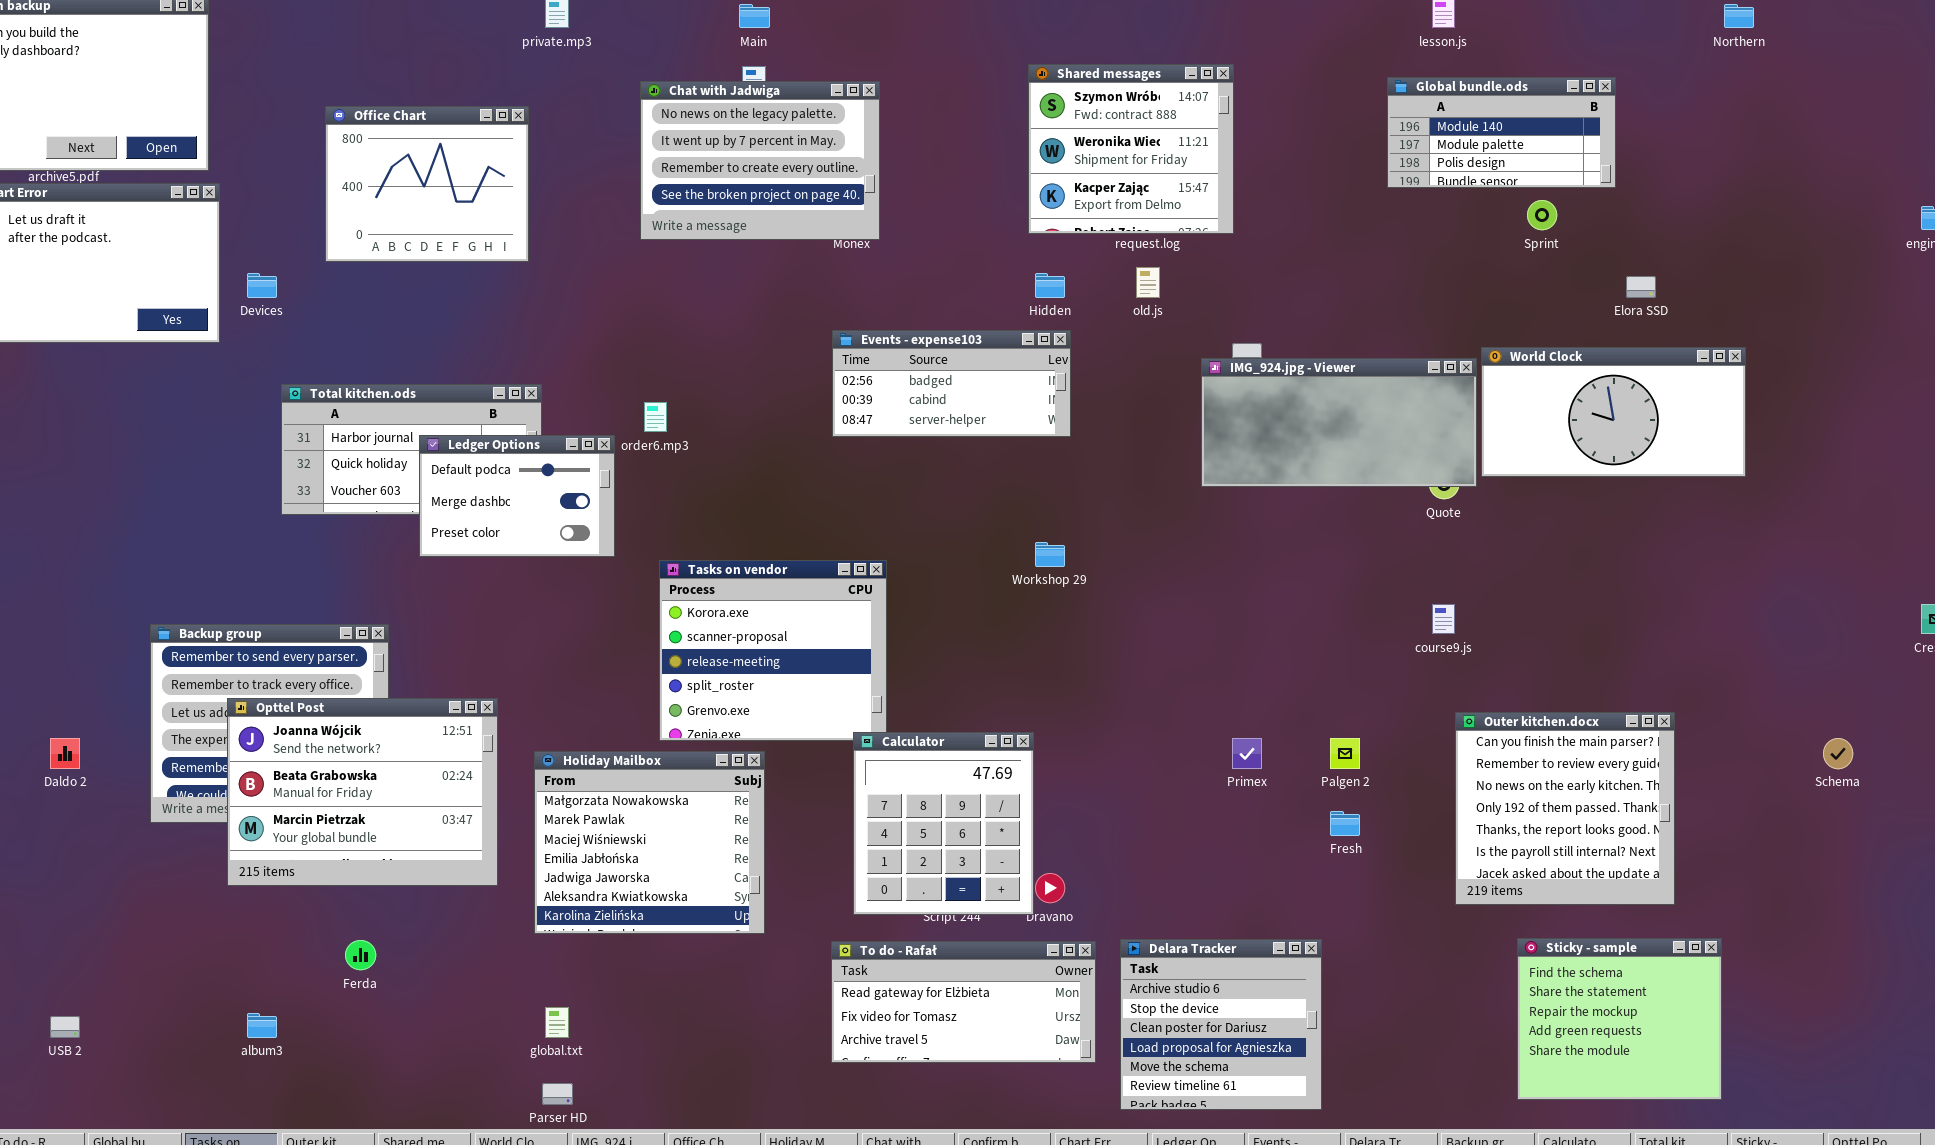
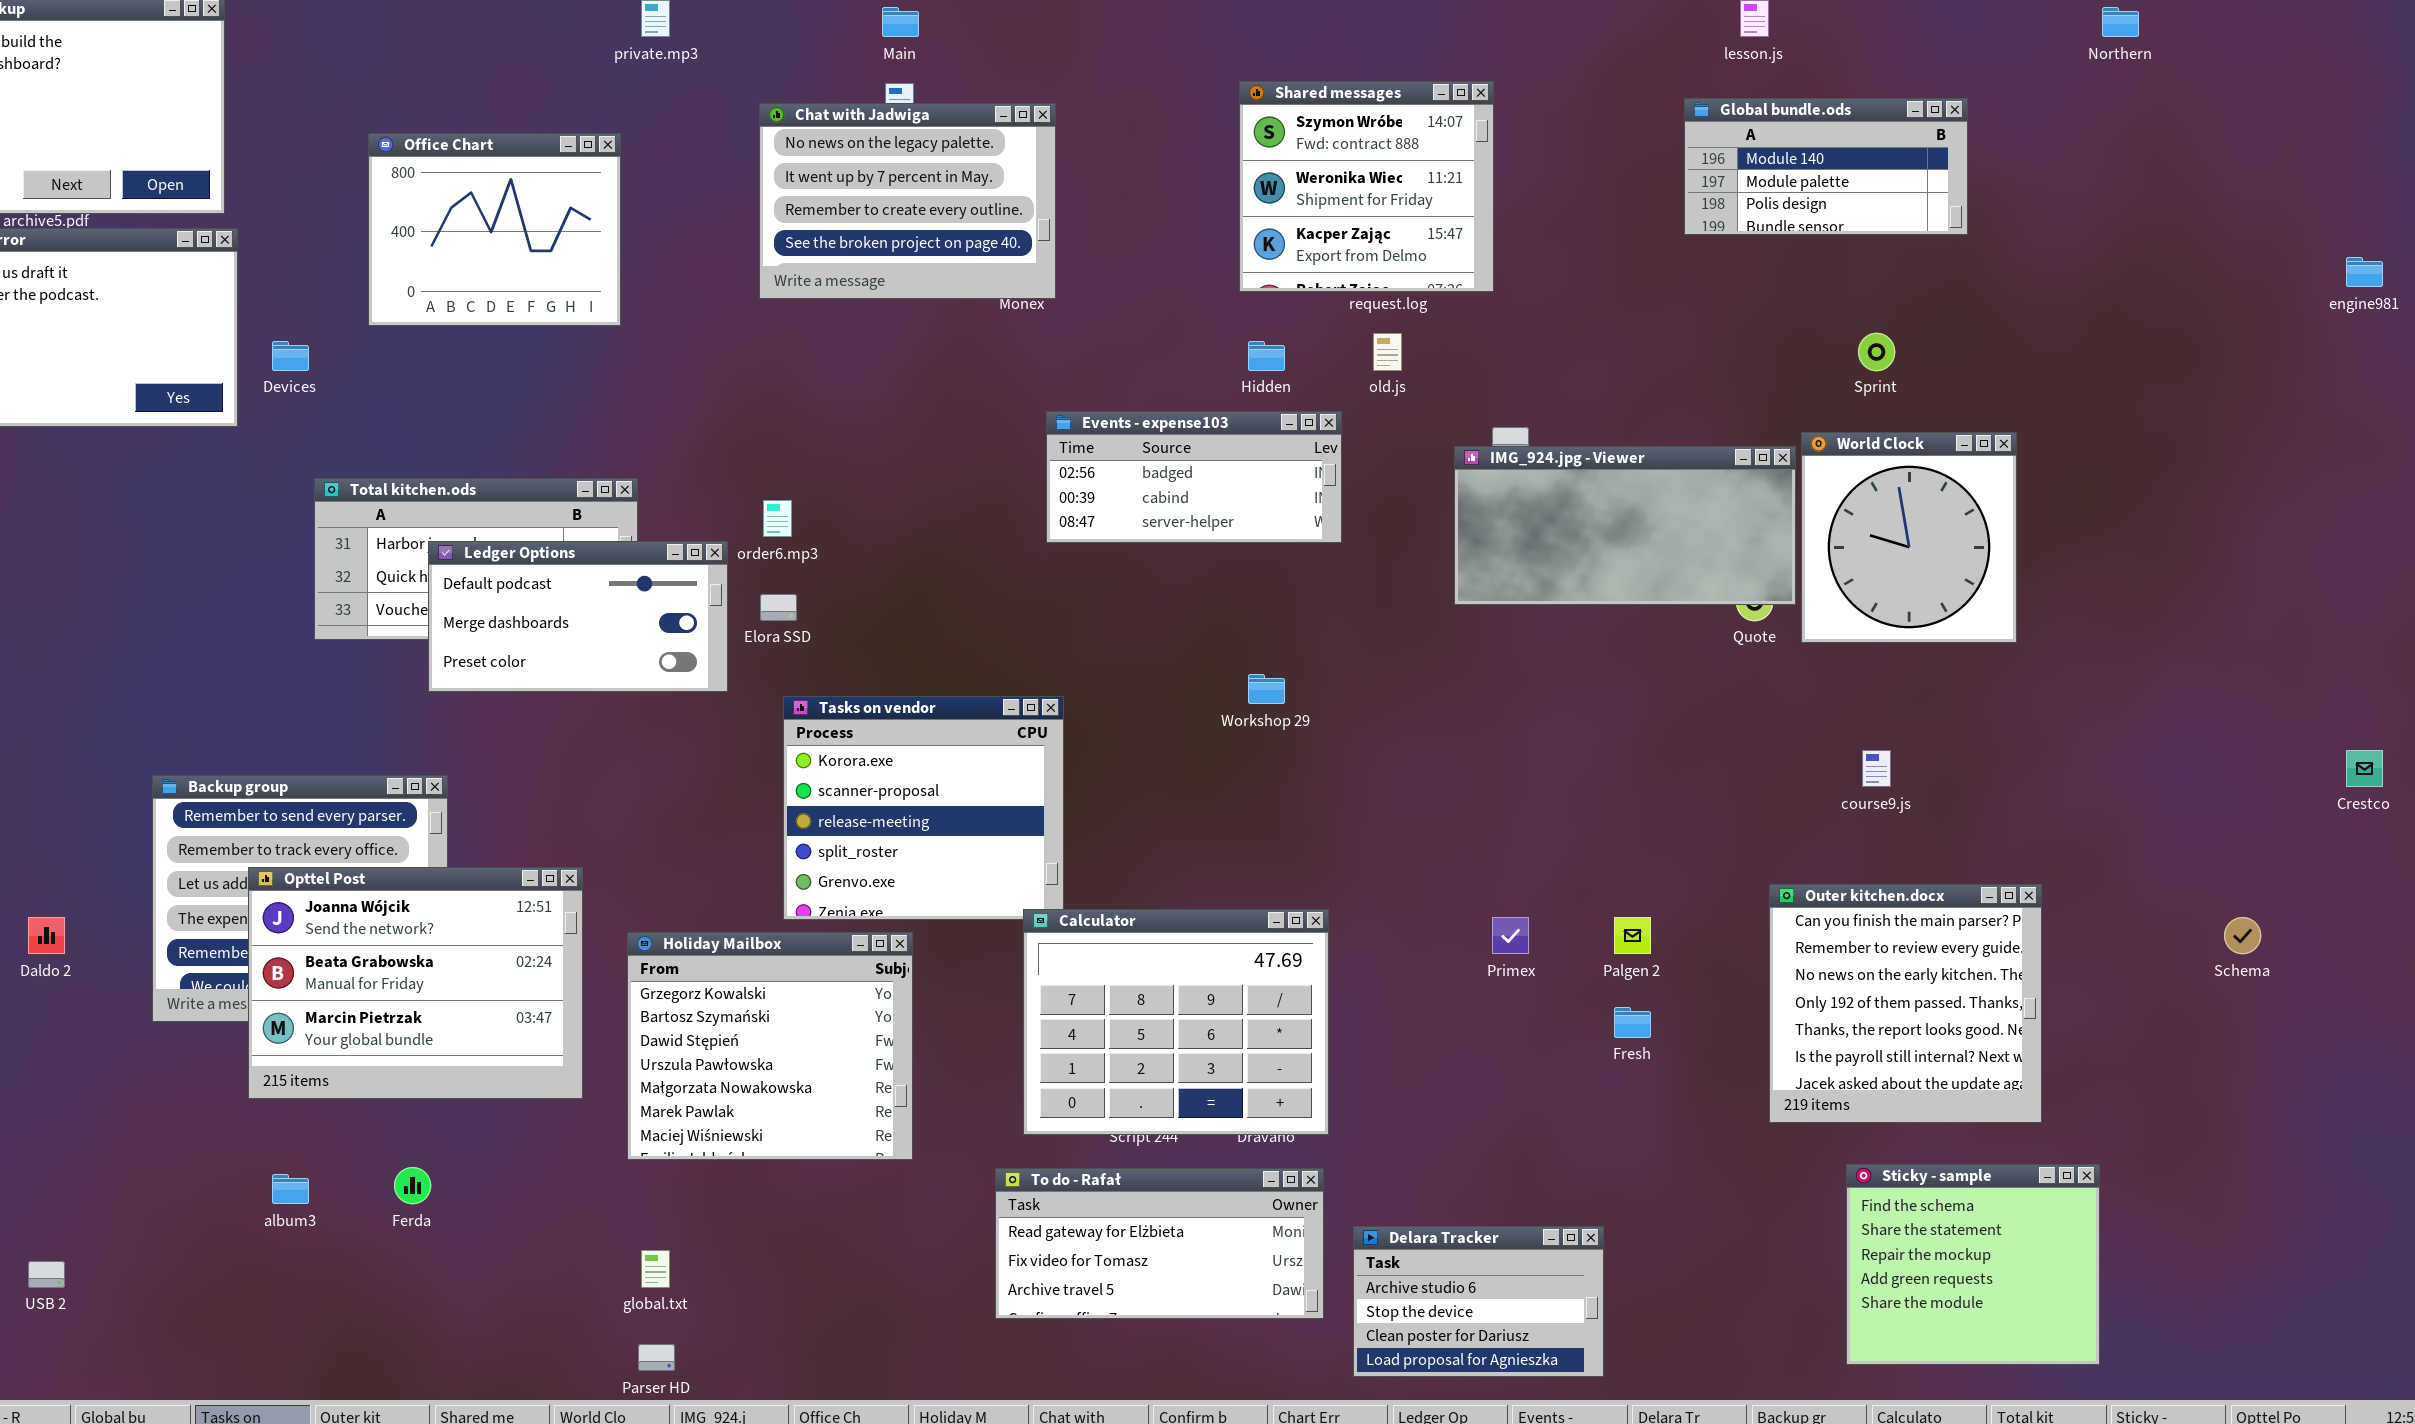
Sprint: [1527,200,1557,230] -> [1858,333,1895,371], moved
Elora SSD: [1626,276,1656,298] -> [760,594,797,621], moved
Events - expense103: [832,330,1071,437] -> [1046,411,1342,543], moved
World Clock: [1481,347,1746,477] -> [1801,432,2017,643], resized
Ledger Options: [419,435,615,557] -> [428,541,728,692], resized
course9.js: [1432,604,1455,634] -> [1862,750,1891,787], moved
Calculator: [853,732,1034,915] -> [1023,909,1329,1135], resized
Holiday Mailbox: [534,751,765,934] -> [627,932,913,1160], scrolled up 4 rows
Delara Tracker: [1120,939,1322,1110] -> [1353,1226,1604,1377], resized
album3: [247,1013,277,1038] -> [272,1174,309,1204], moved

